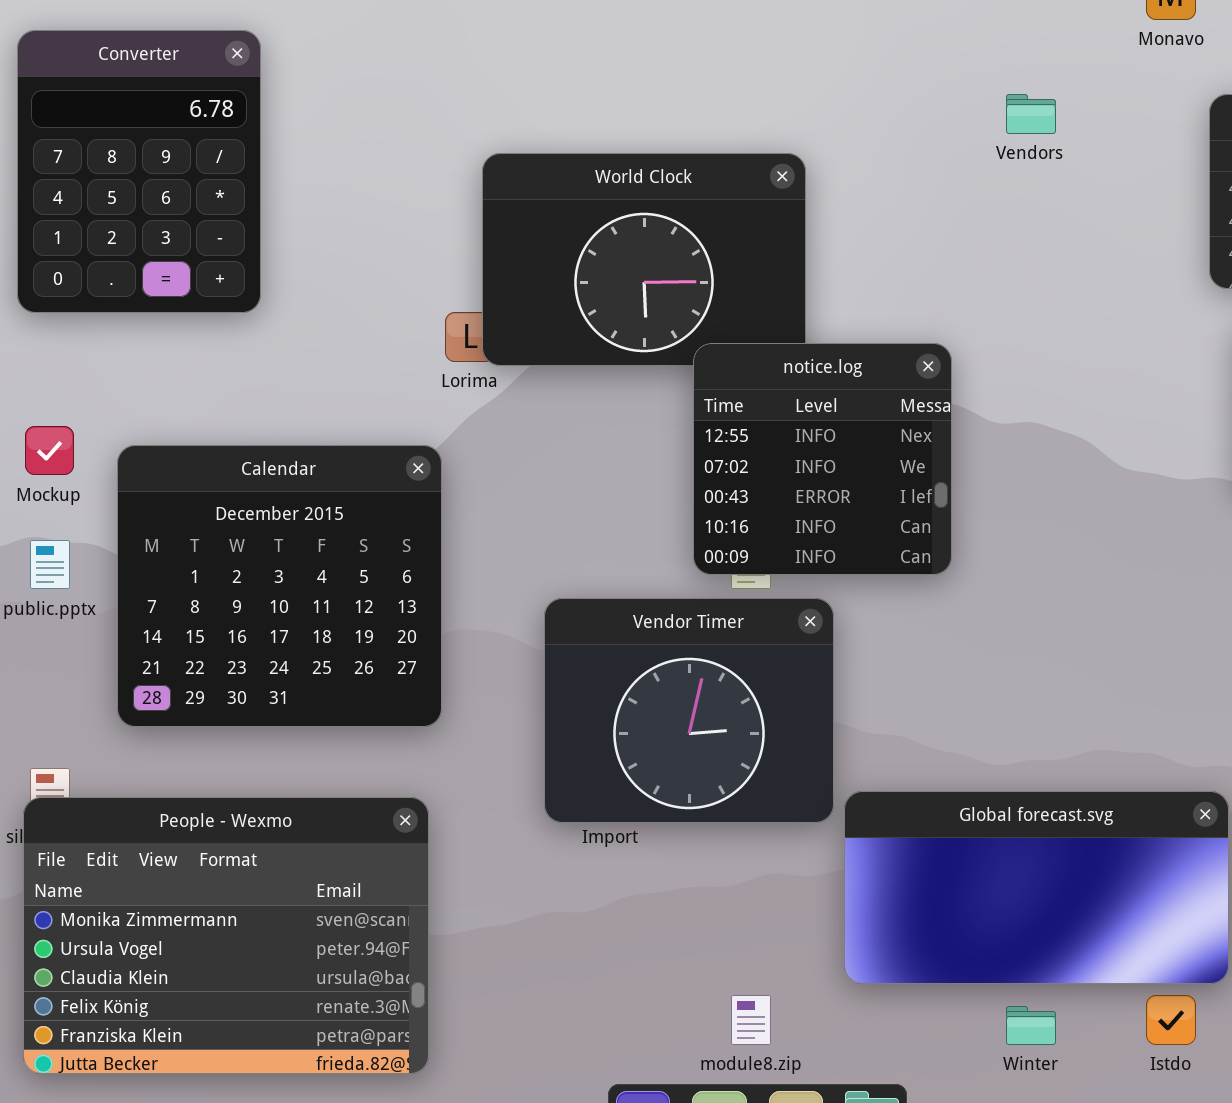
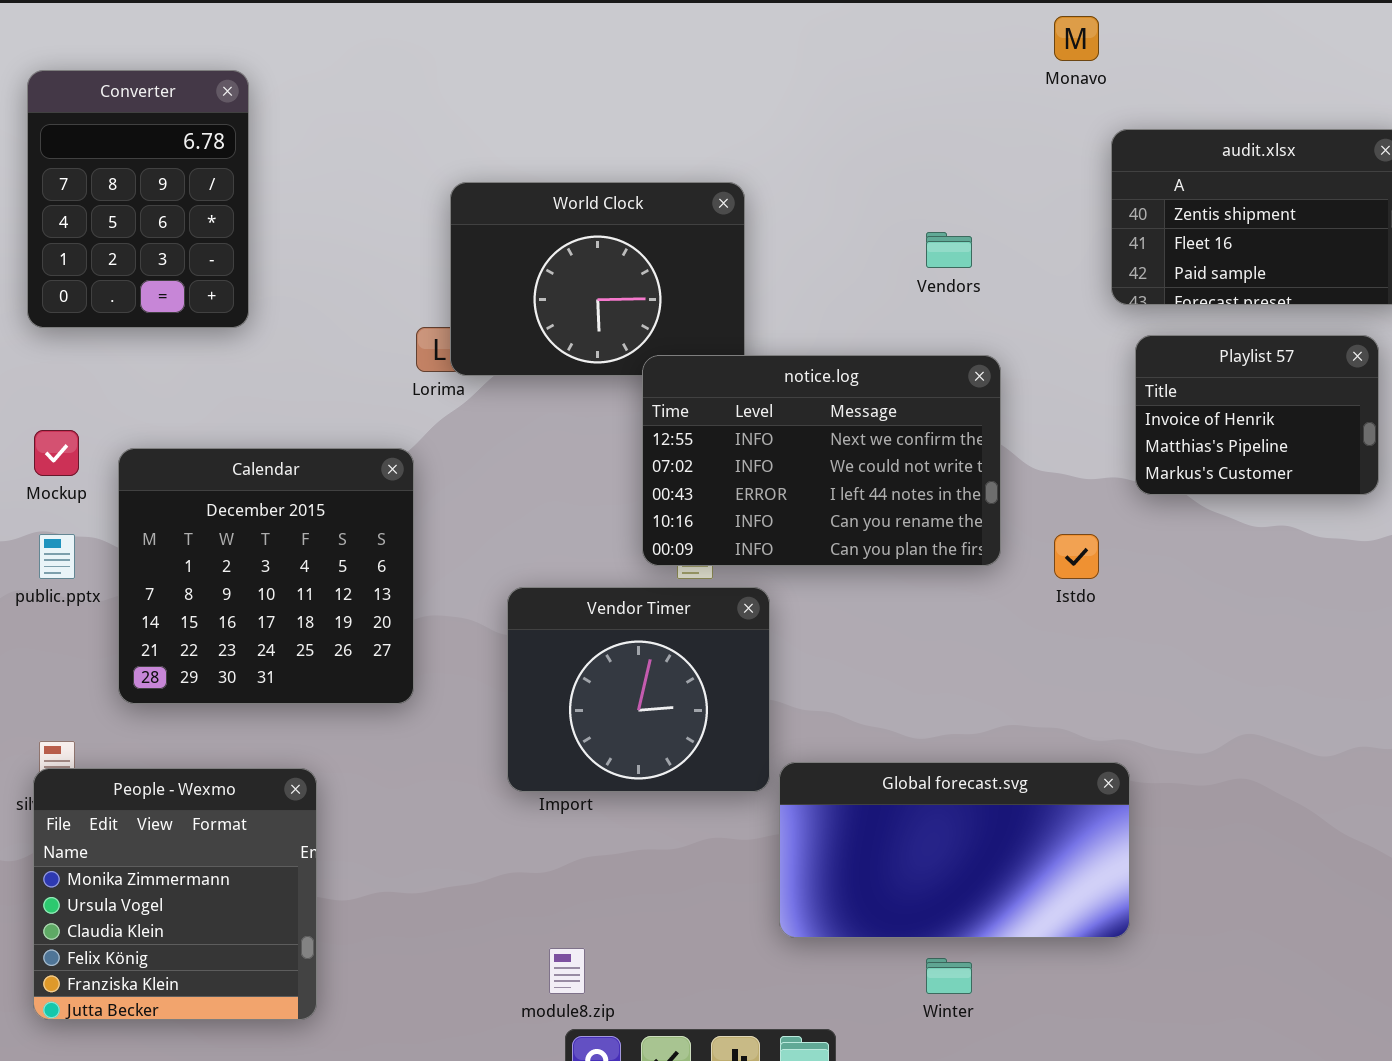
Vendors: [1006,94,1056,134] -> [926,232,972,268], moved
notice.log: [693,343,952,575] -> [642,355,1001,566], resized
People - Wexmo: [23,797,429,1074] -> [33,768,317,1020], resized
module8.zip: [731,995,771,1045] -> [549,948,585,994], moved
Istdo: [1146,995,1196,1045] -> [1054,534,1099,579], moved

